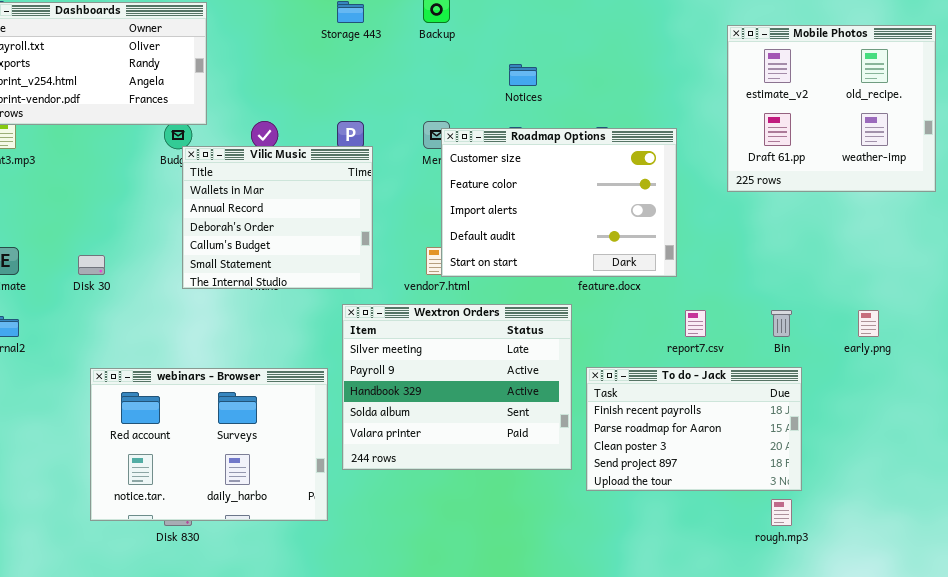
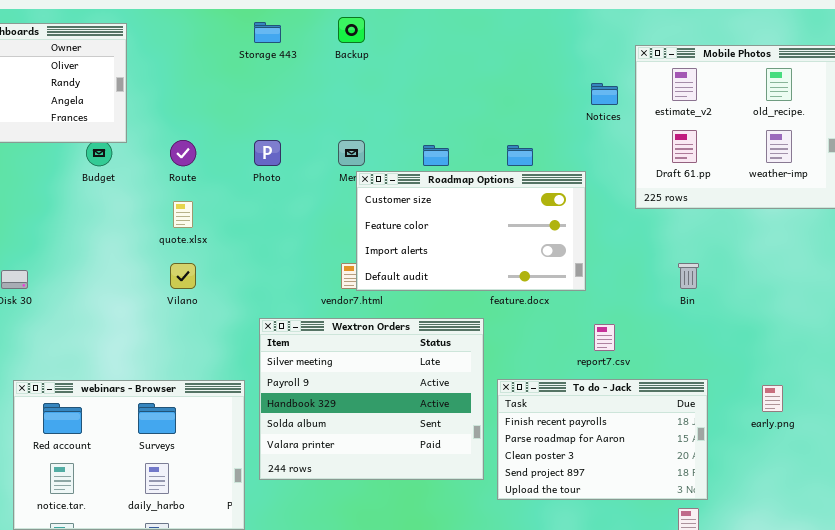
Notices: [509,64,537,86] -> [591,83,618,105], moved
Roadmap Options: [441,128,677,277] -> [356,171,586,291], resized
Vilic Music: [182,146,373,289] -> none, closed
Bin: [771,310,792,337] -> [678,263,699,289], moved
early.png: [858,310,879,337] -> [762,385,783,412], moved

